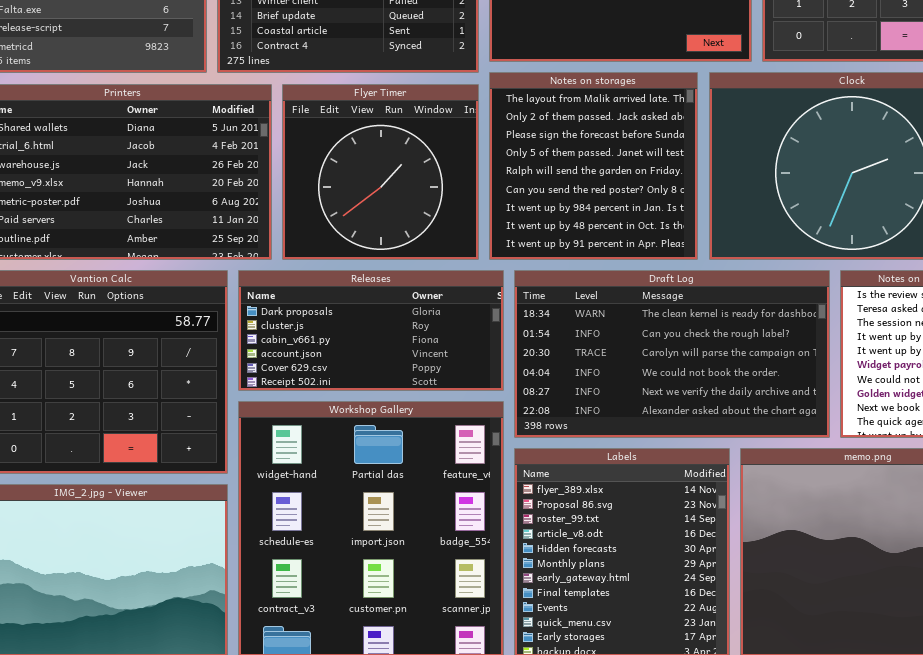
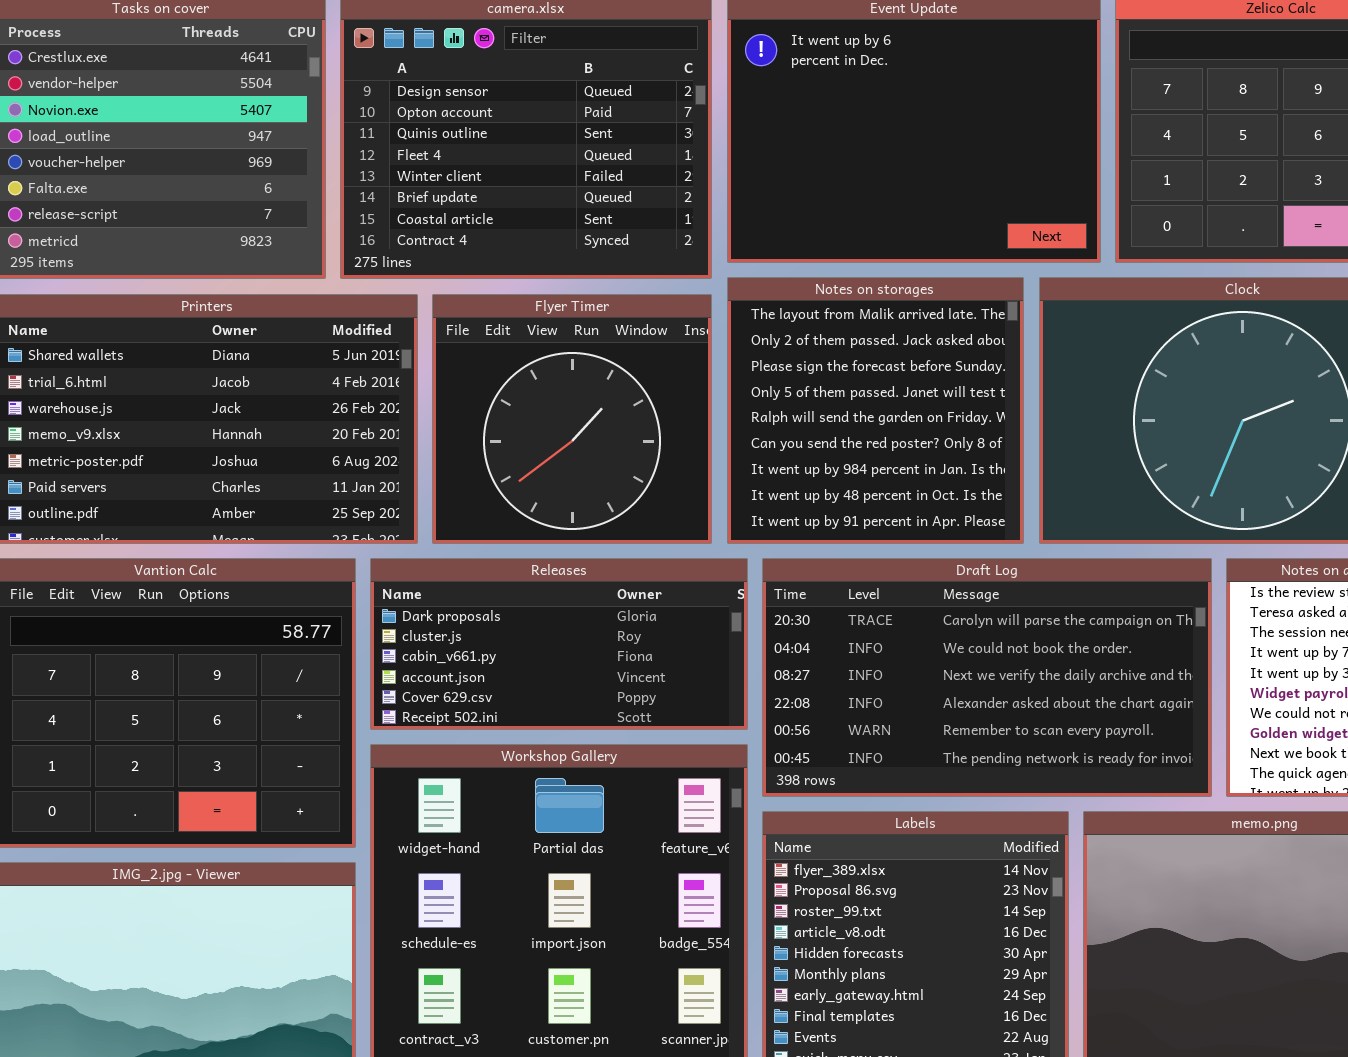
Draft Log: [514,270,830,438] -> [762,558,1212,797], scrolled down 2 rows

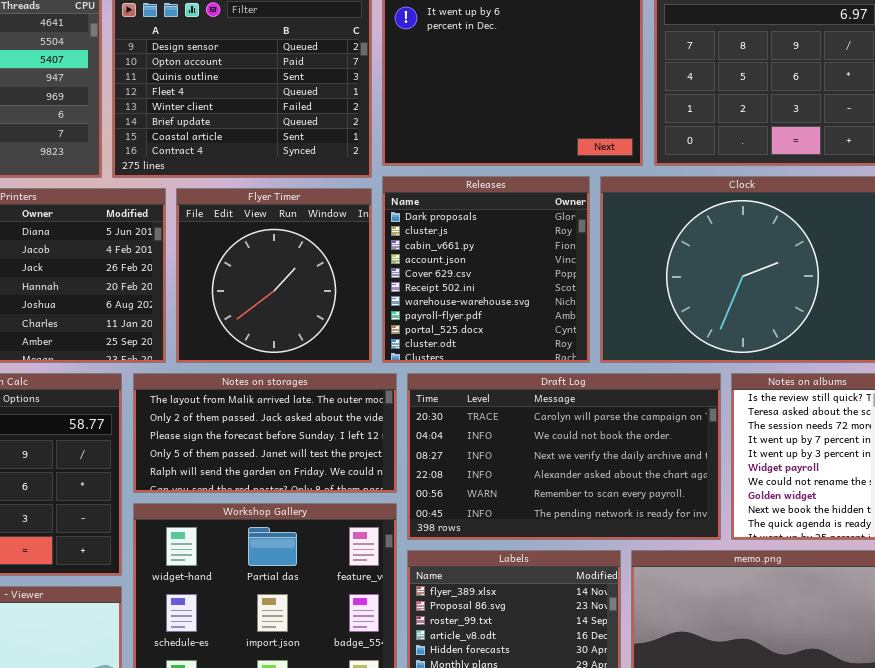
Notes on storages: [727,277,1024,544] -> [133,373,397,493], moved, resized
Releases: [370,558,748,730] -> [382,176,590,363], moved, resized

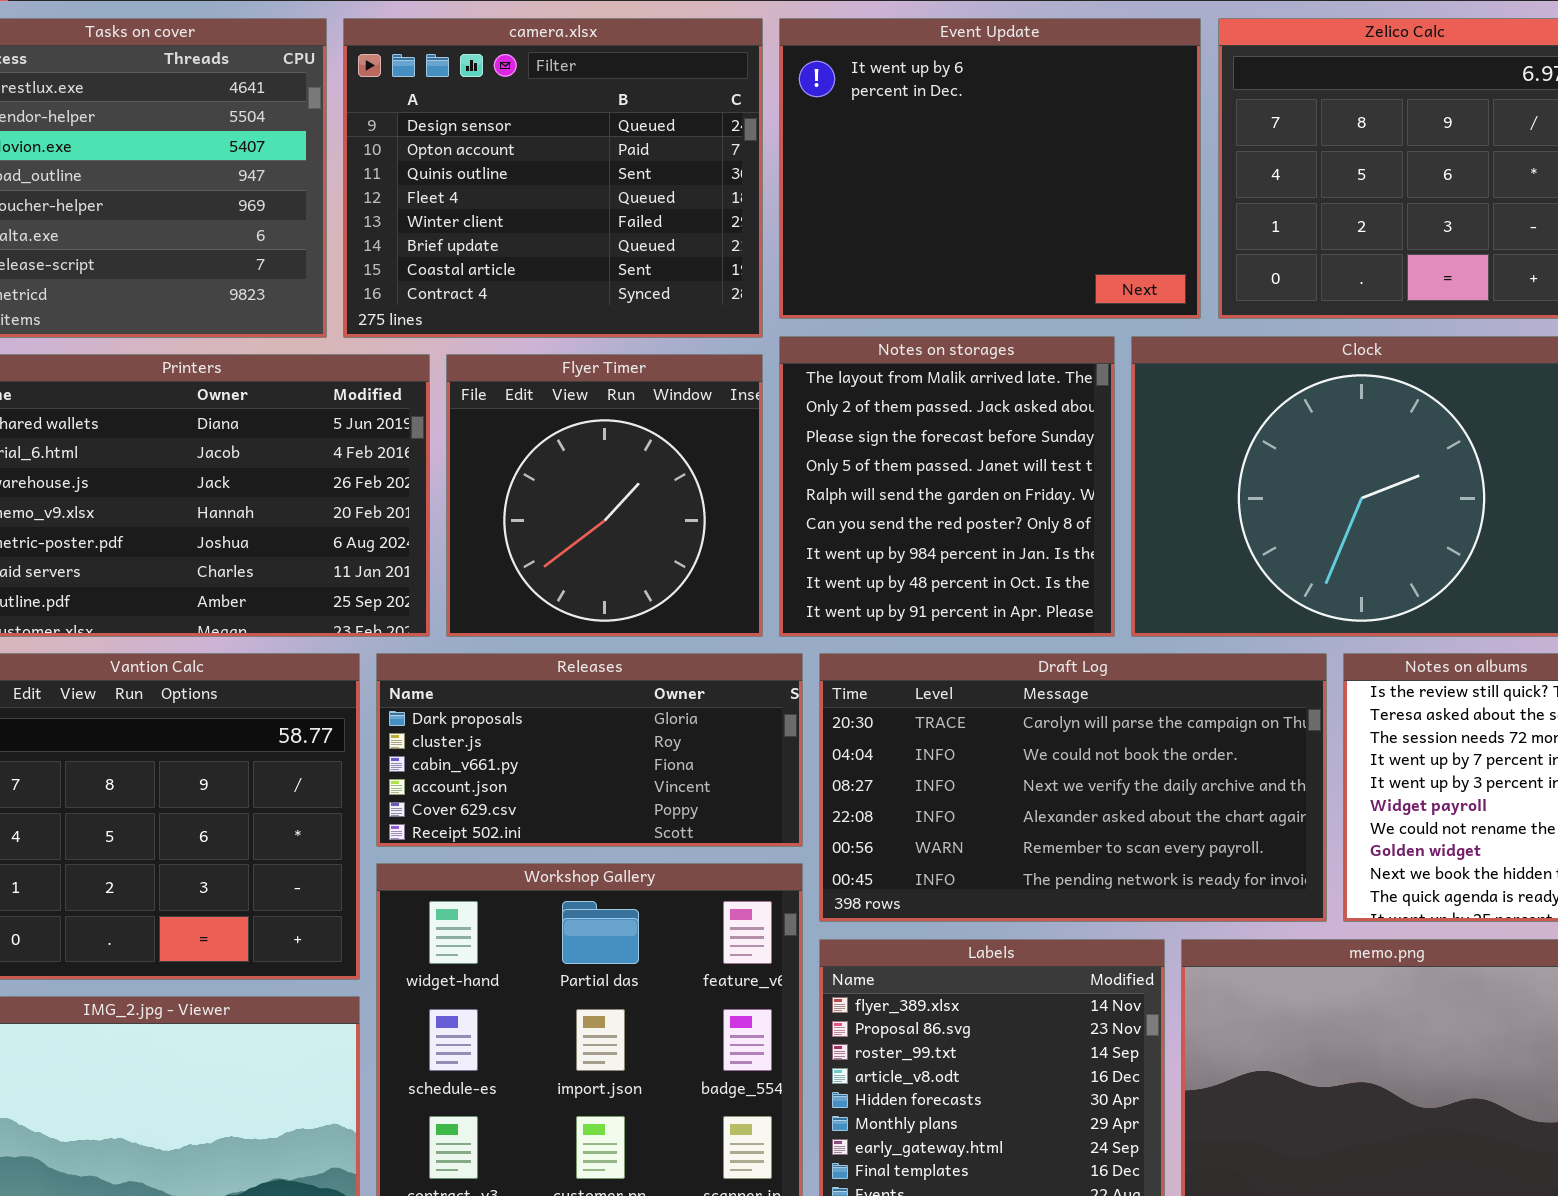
Releases: [382,176,590,363] -> [376,653,803,847], moved, resized
Notes on storages: [133,373,397,493] -> [779,336,1115,637], moved, resized

